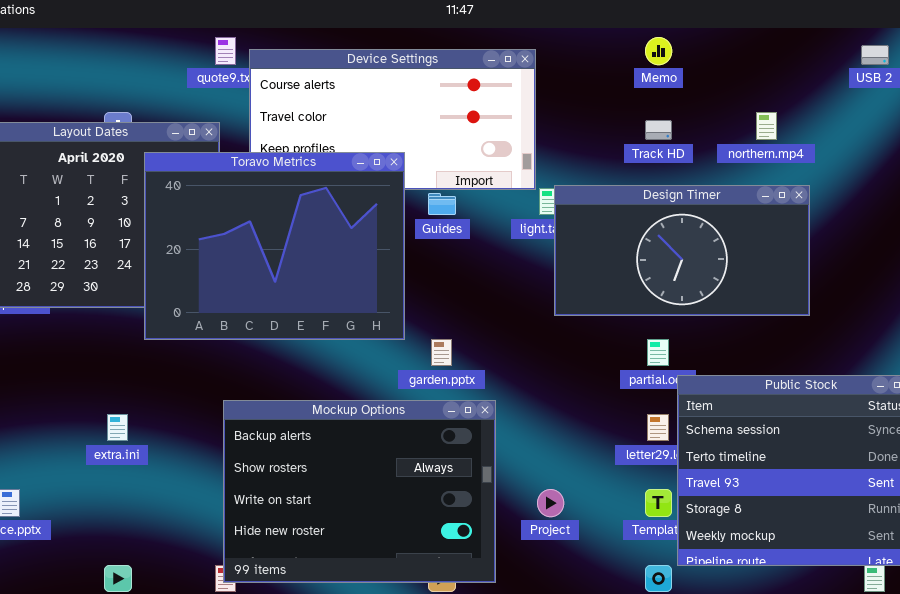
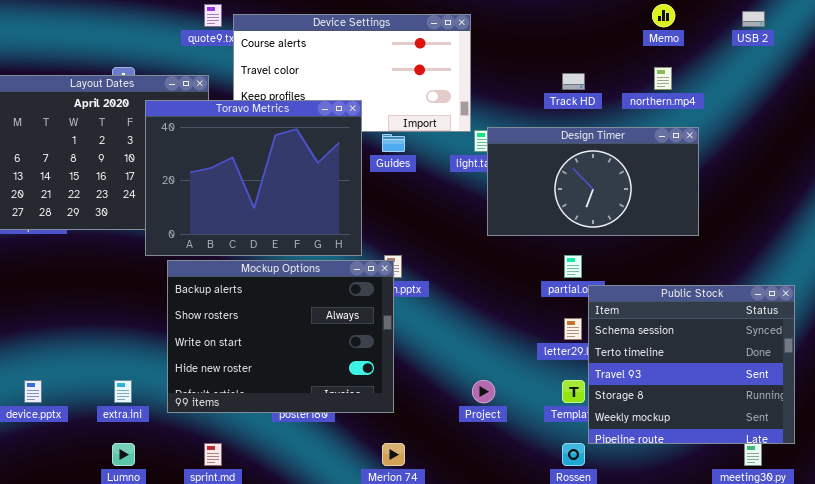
Memo: [645,37,672,65] -> [652,4,675,27], moved
Mockup Options: [223,400,496,583] -> [167,260,394,413], moved
extra.ini: [107,414,128,441] -> [114,380,132,403], moved

